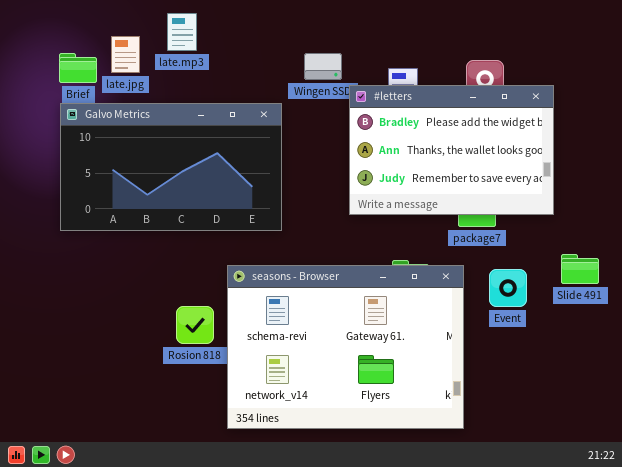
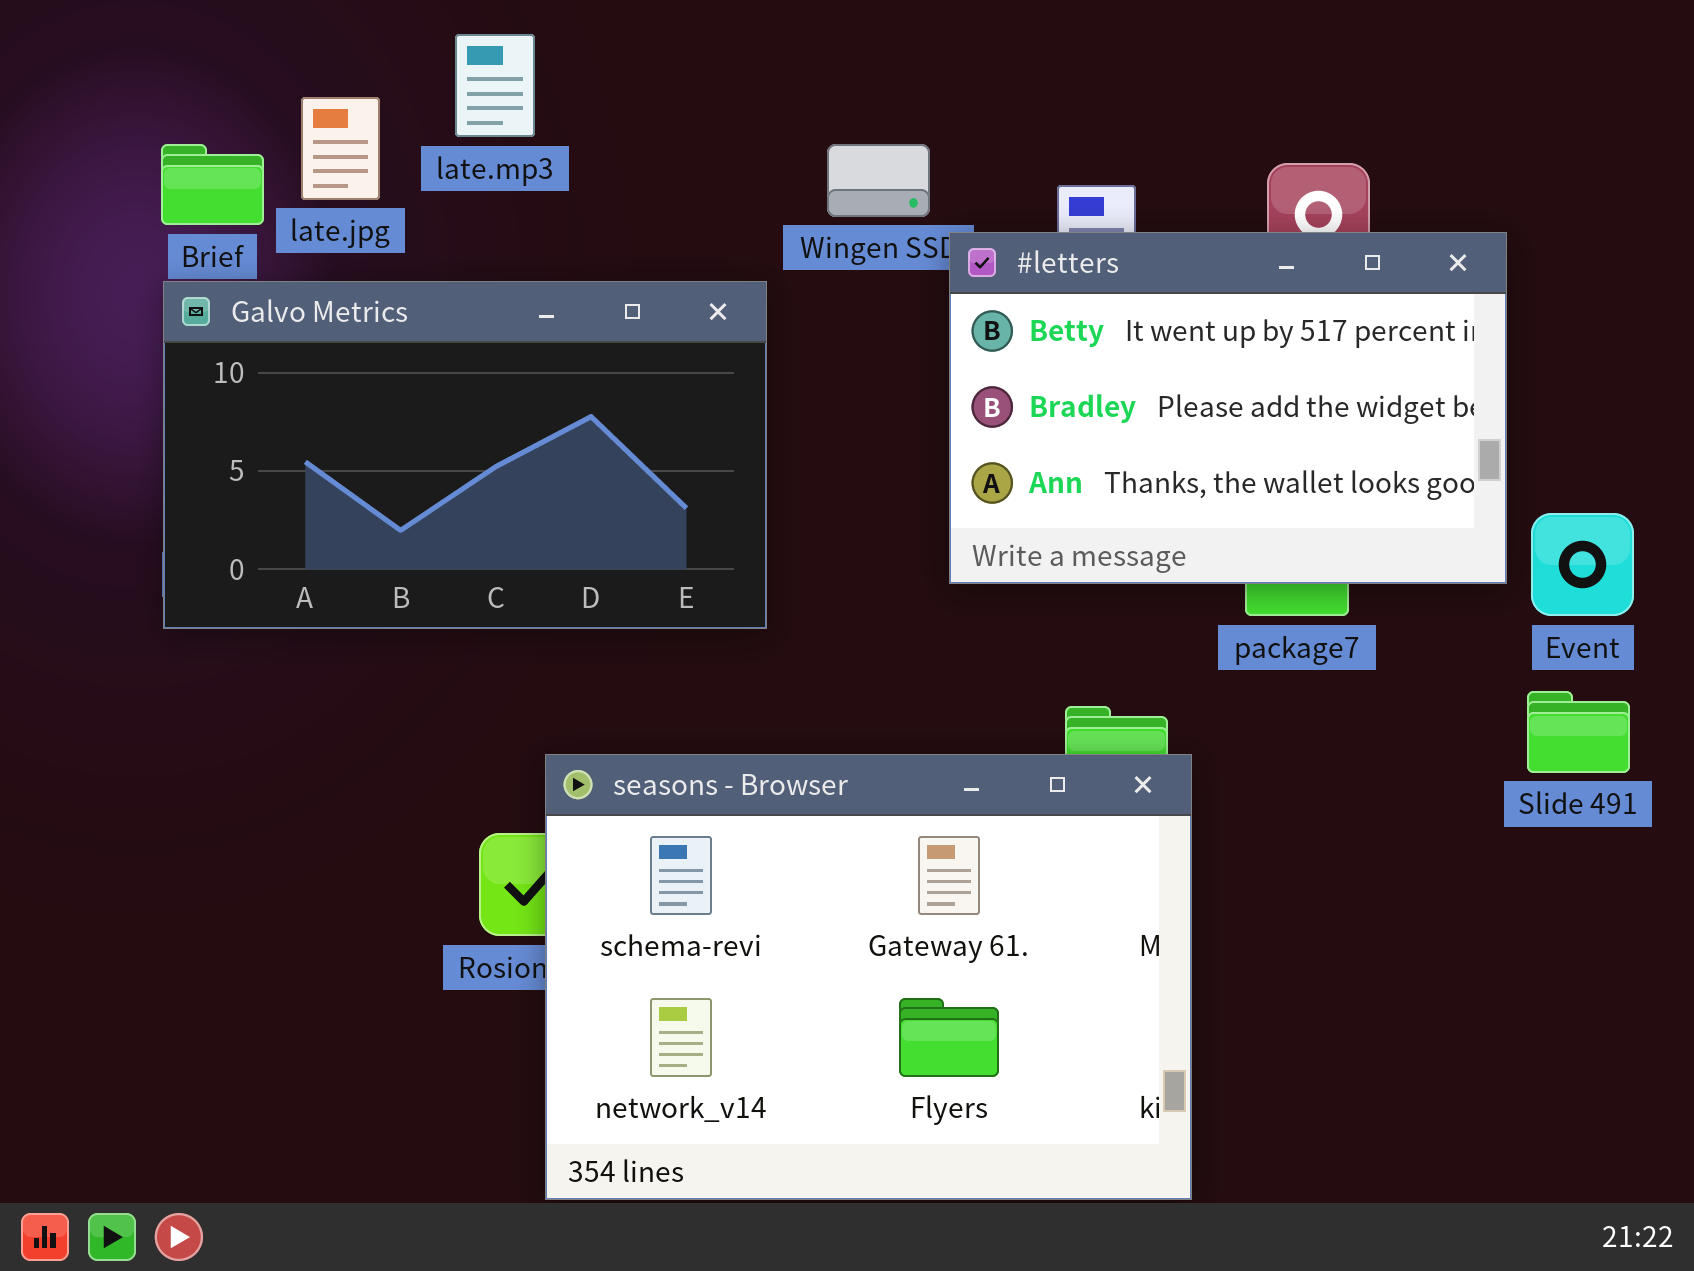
#letters: [349,85,554,215] -> [949,232,1507,584], scrolled up 1 row
seasons - Browser: [227,265,464,429] -> [545,754,1192,1200], moved
Event: [489,269,527,307] -> [1531,513,1634,616], moved

